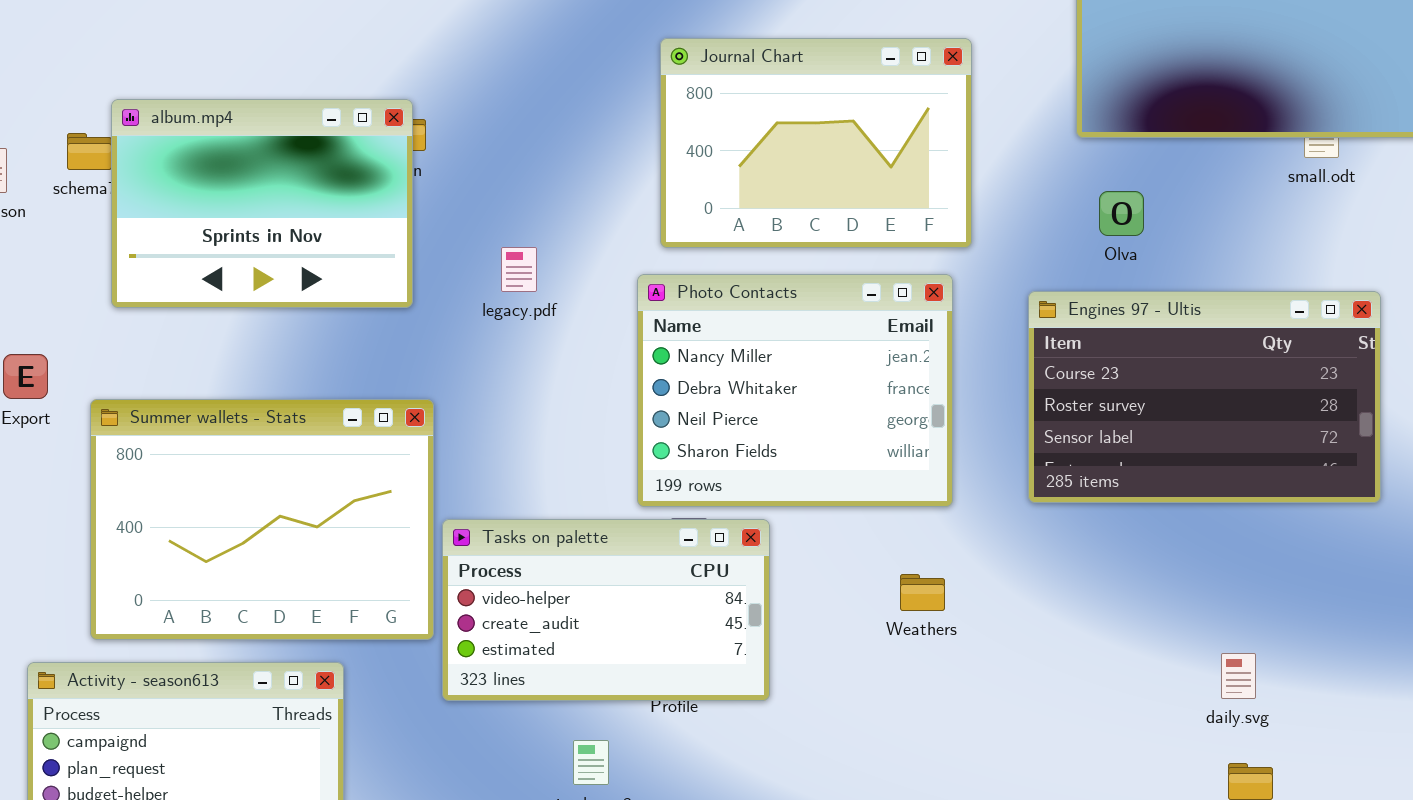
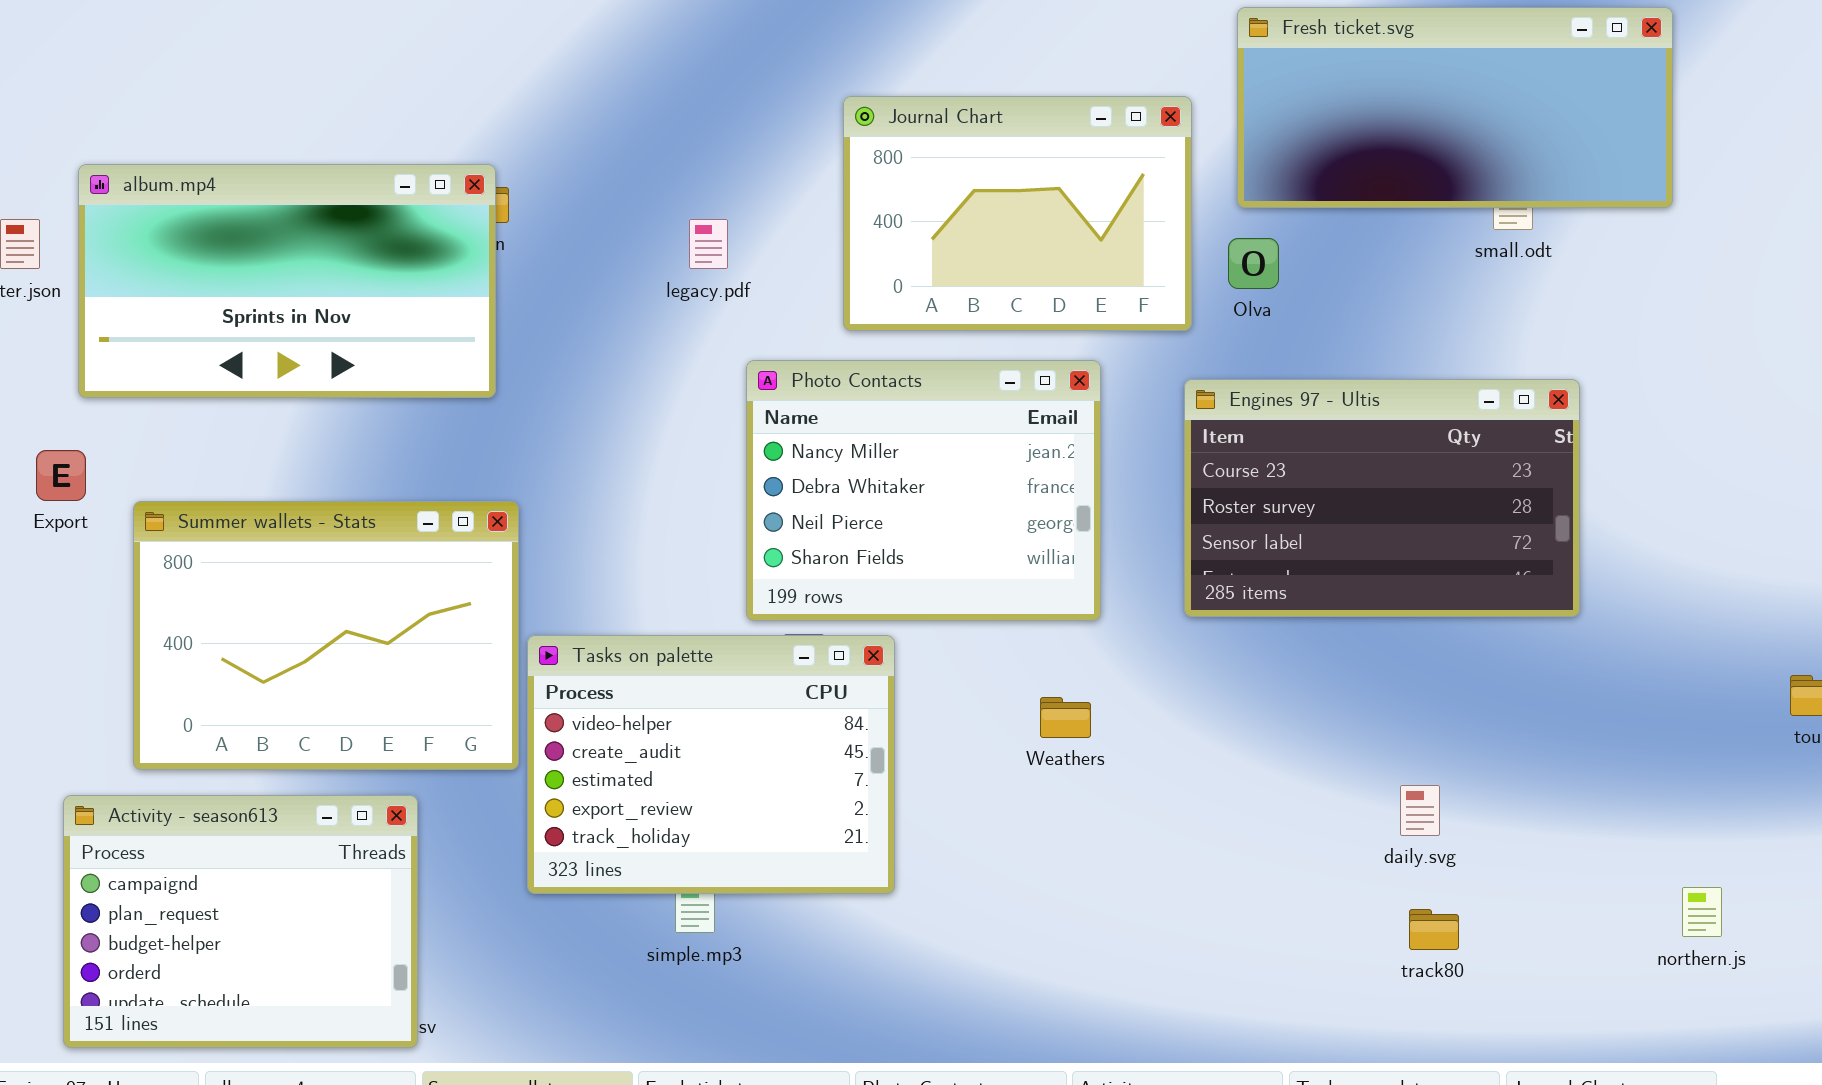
Journal Chart: [660,38,972,248] -> [843,96,1192,331], moved
album.mp4: [111,99,413,308] -> [78,164,496,398], resized
Olva: [1099,191,1144,236] -> [1228,238,1279,289], moved
legacy.pdf: [501,247,537,292] -> [689,219,728,269], moved
Tasks on palette: [442,519,770,701] -> [527,635,895,894], resized

